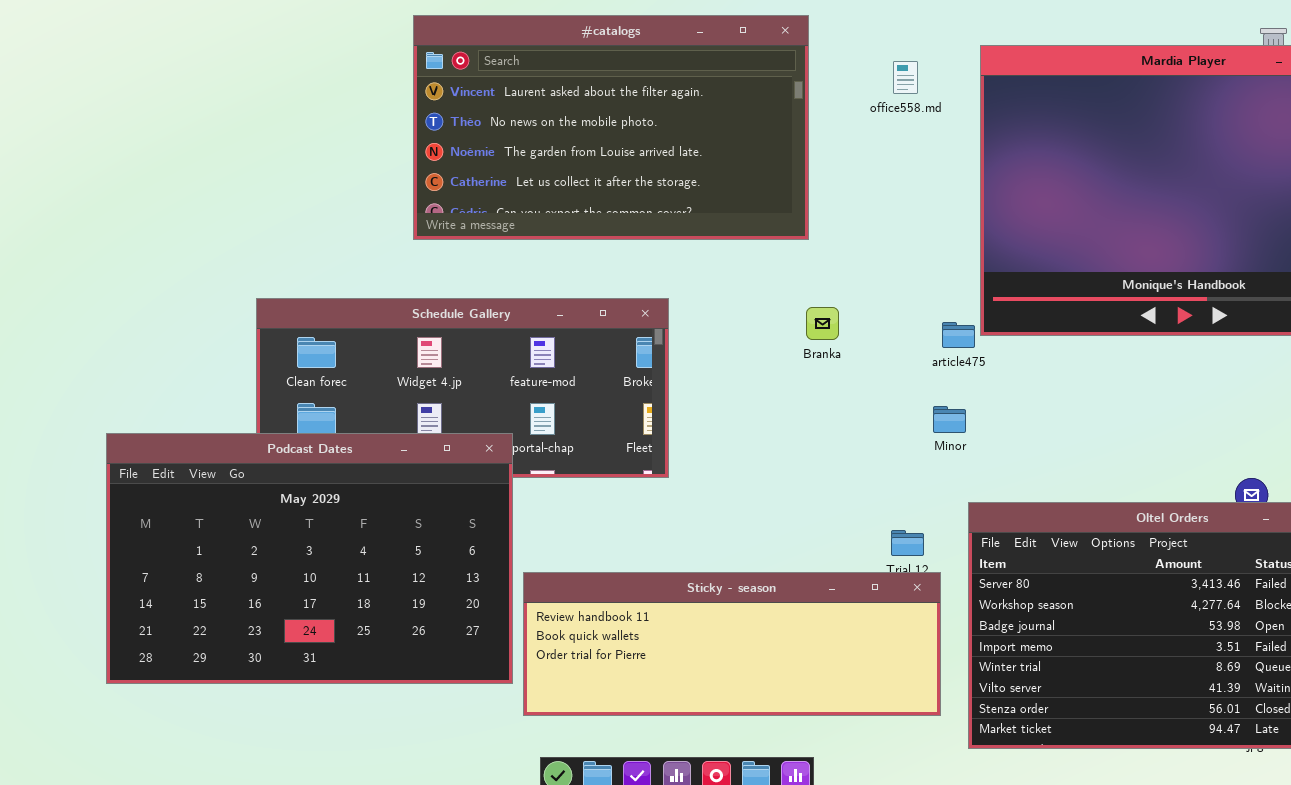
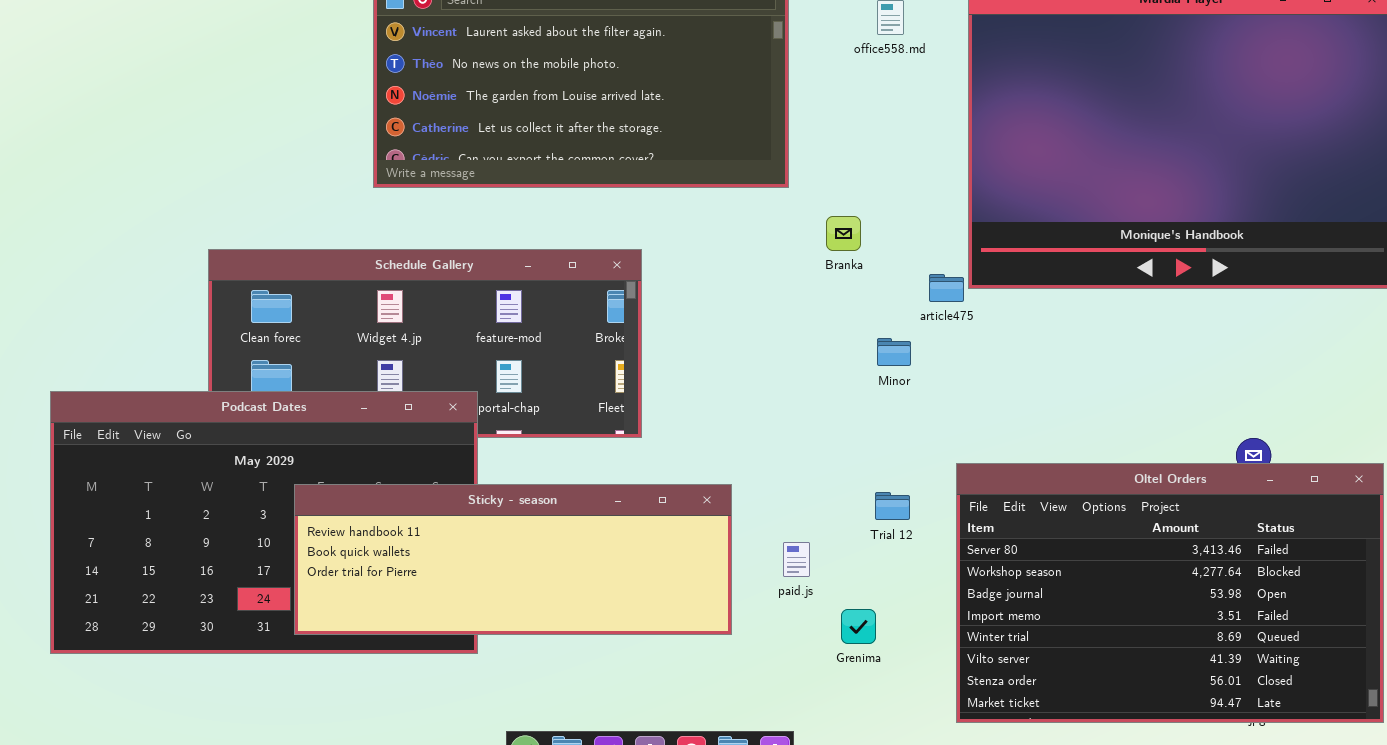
Branka: [806,307,839,340] -> [826,216,861,251], moved
Minor: [933,406,966,433] -> [877,338,911,366], moved
Sticky - season: [523,572,941,716] -> [294,484,732,635], moved

